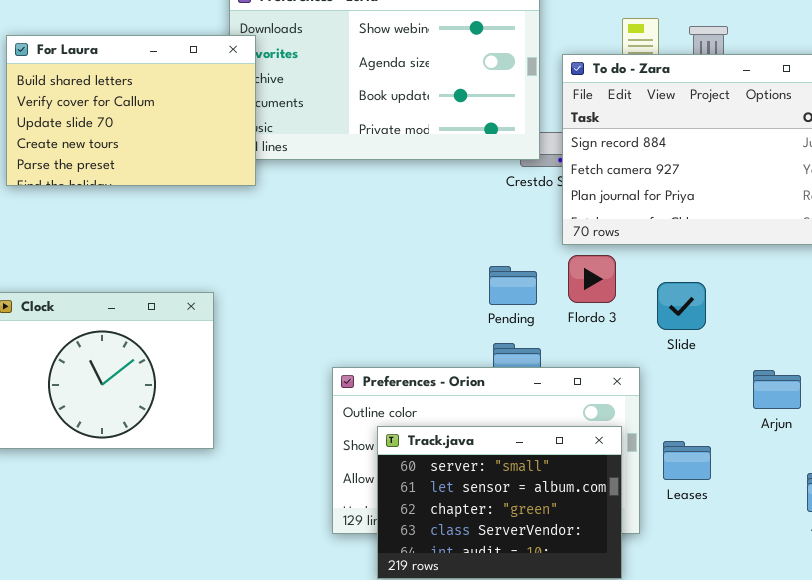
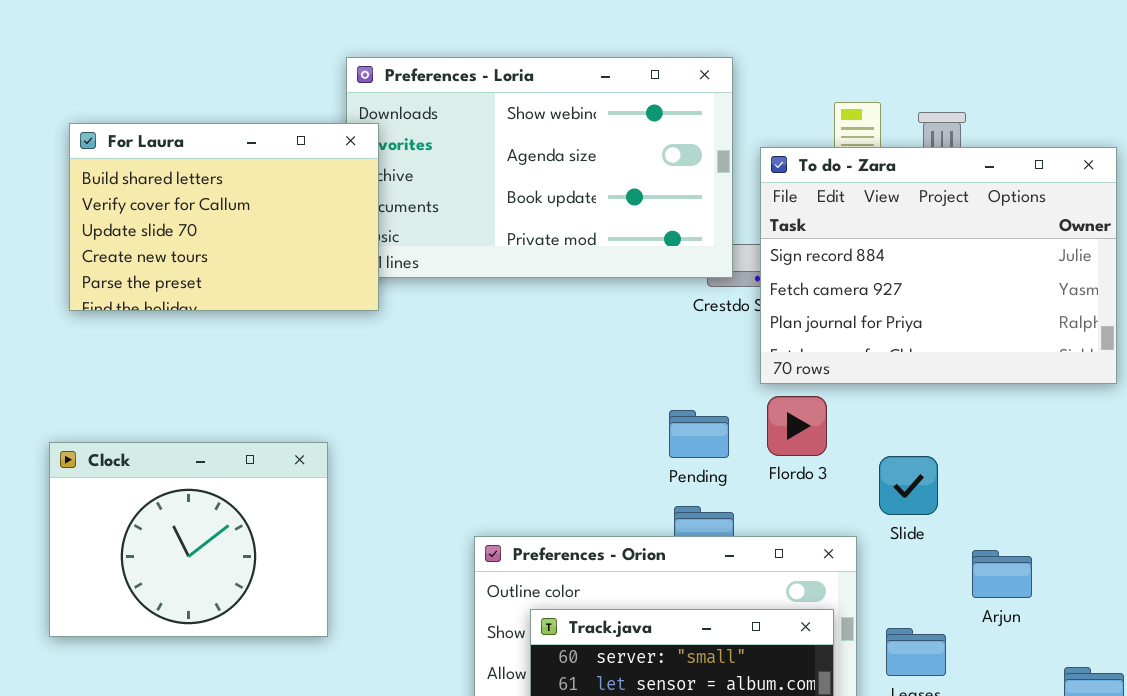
Slide: [657,282,706,330] -> [879,456,938,515], moved
Arjun: [753,370,801,409] -> [972,550,1032,598], moved

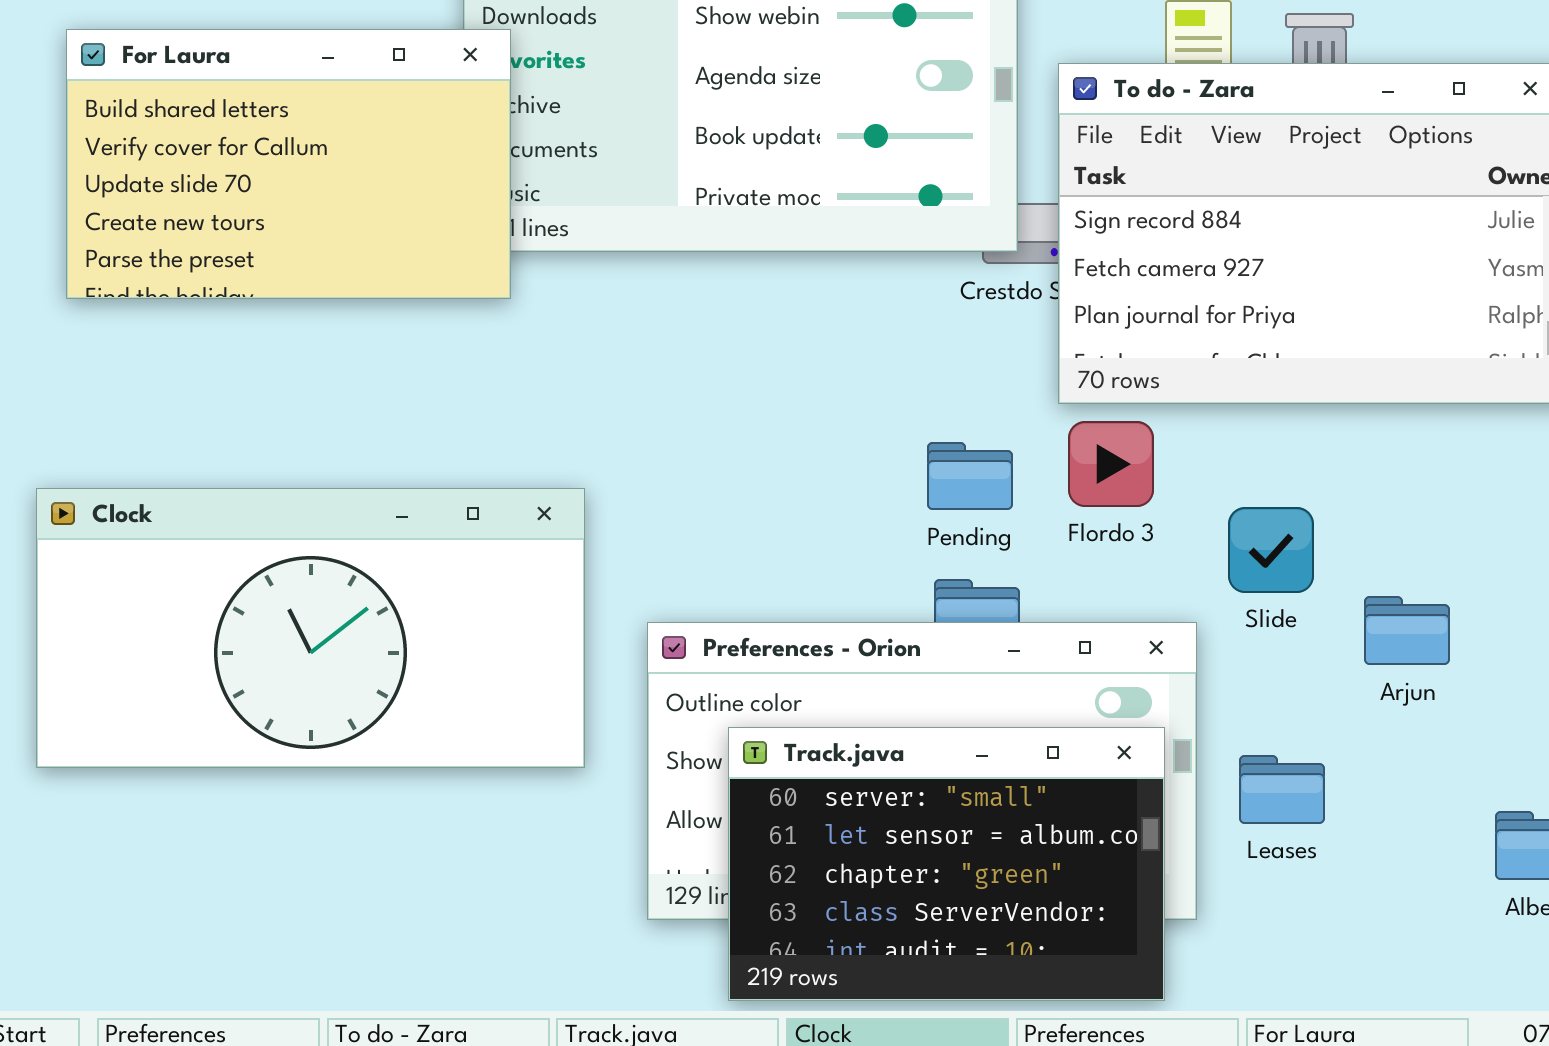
Clock: [49,442,328,637] -> [36,488,585,768], resized
Arjun: [972,550,1032,598] -> [1364,596,1450,665], moved

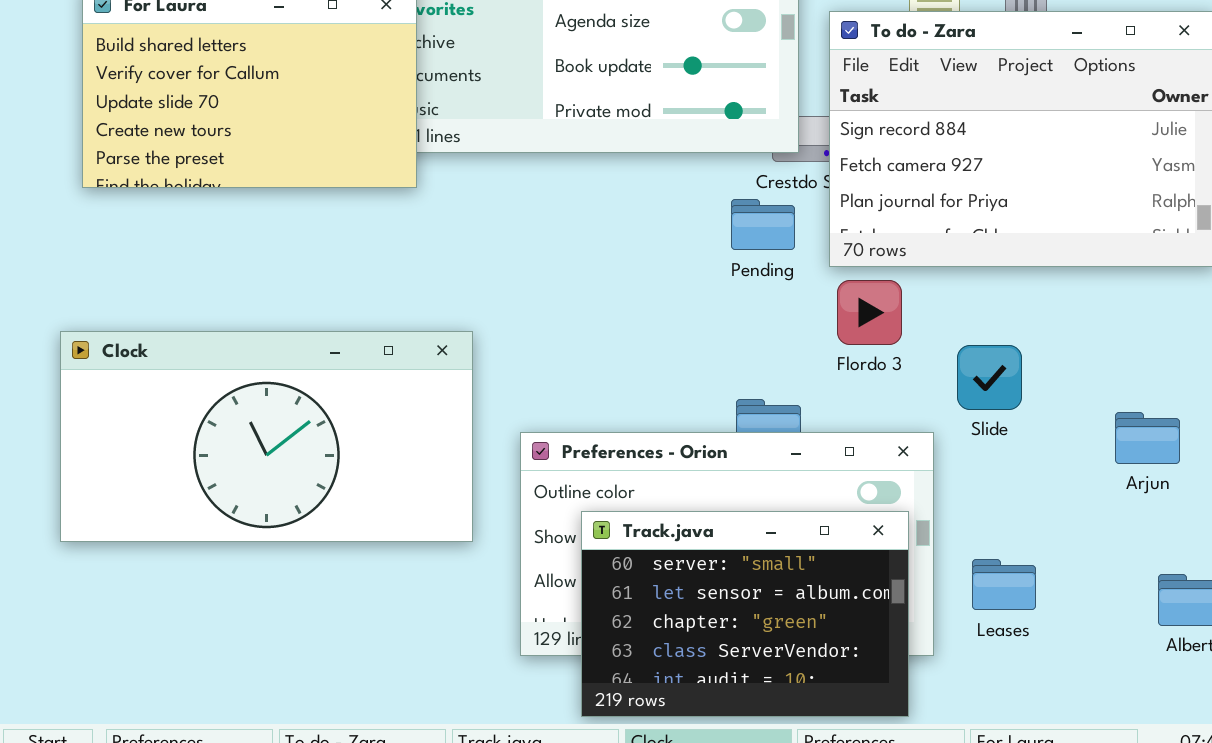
Pending: [927,442,1013,510] -> [731,199,795,250], moved
Arjun: [1364,596,1450,665] -> [1115,412,1180,464], moved
Leases: [1239,755,1325,824] -> [972,559,1036,610], moved

